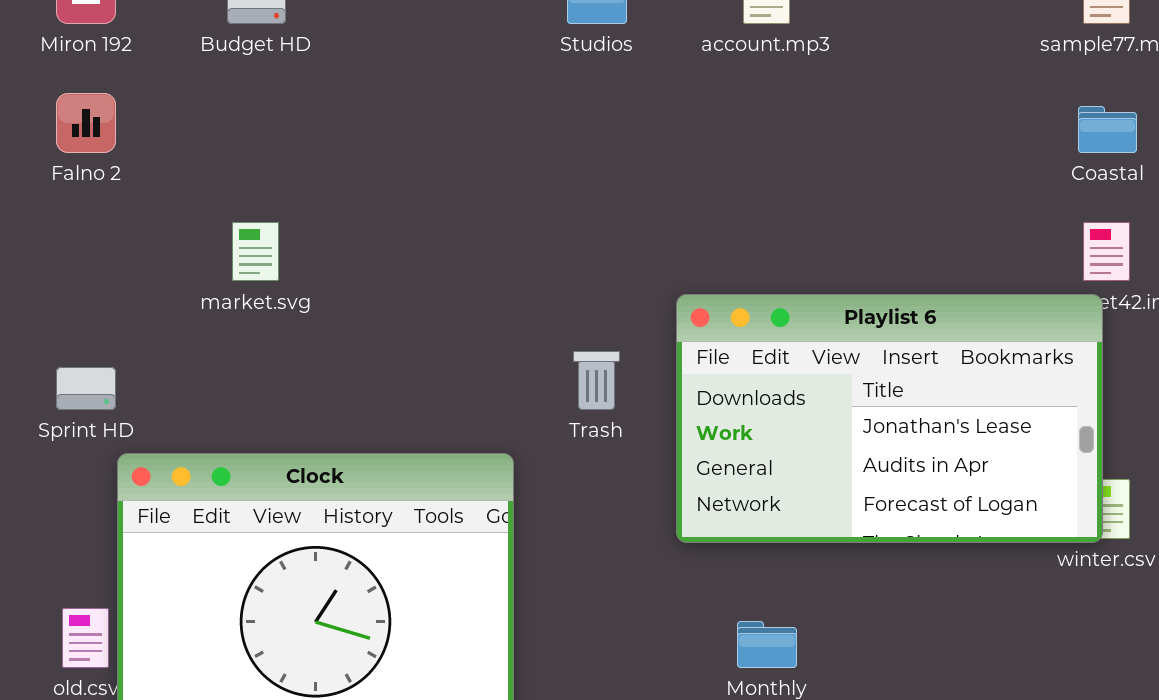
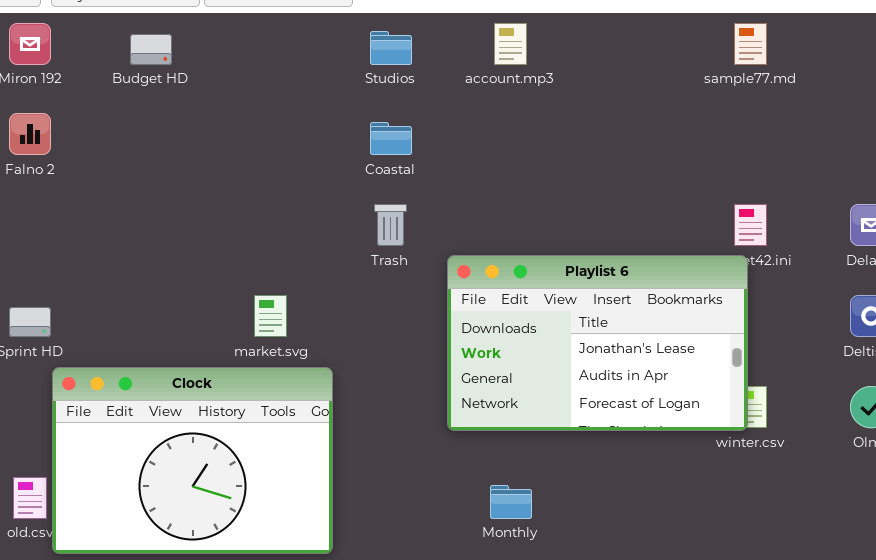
Coastal: [1078,106,1137,153] -> [370,122,412,155], moved
market.svg: [232,222,279,281] -> [254,295,287,337], moved
Trash: [573,351,620,410] -> [374,204,407,246], moved

